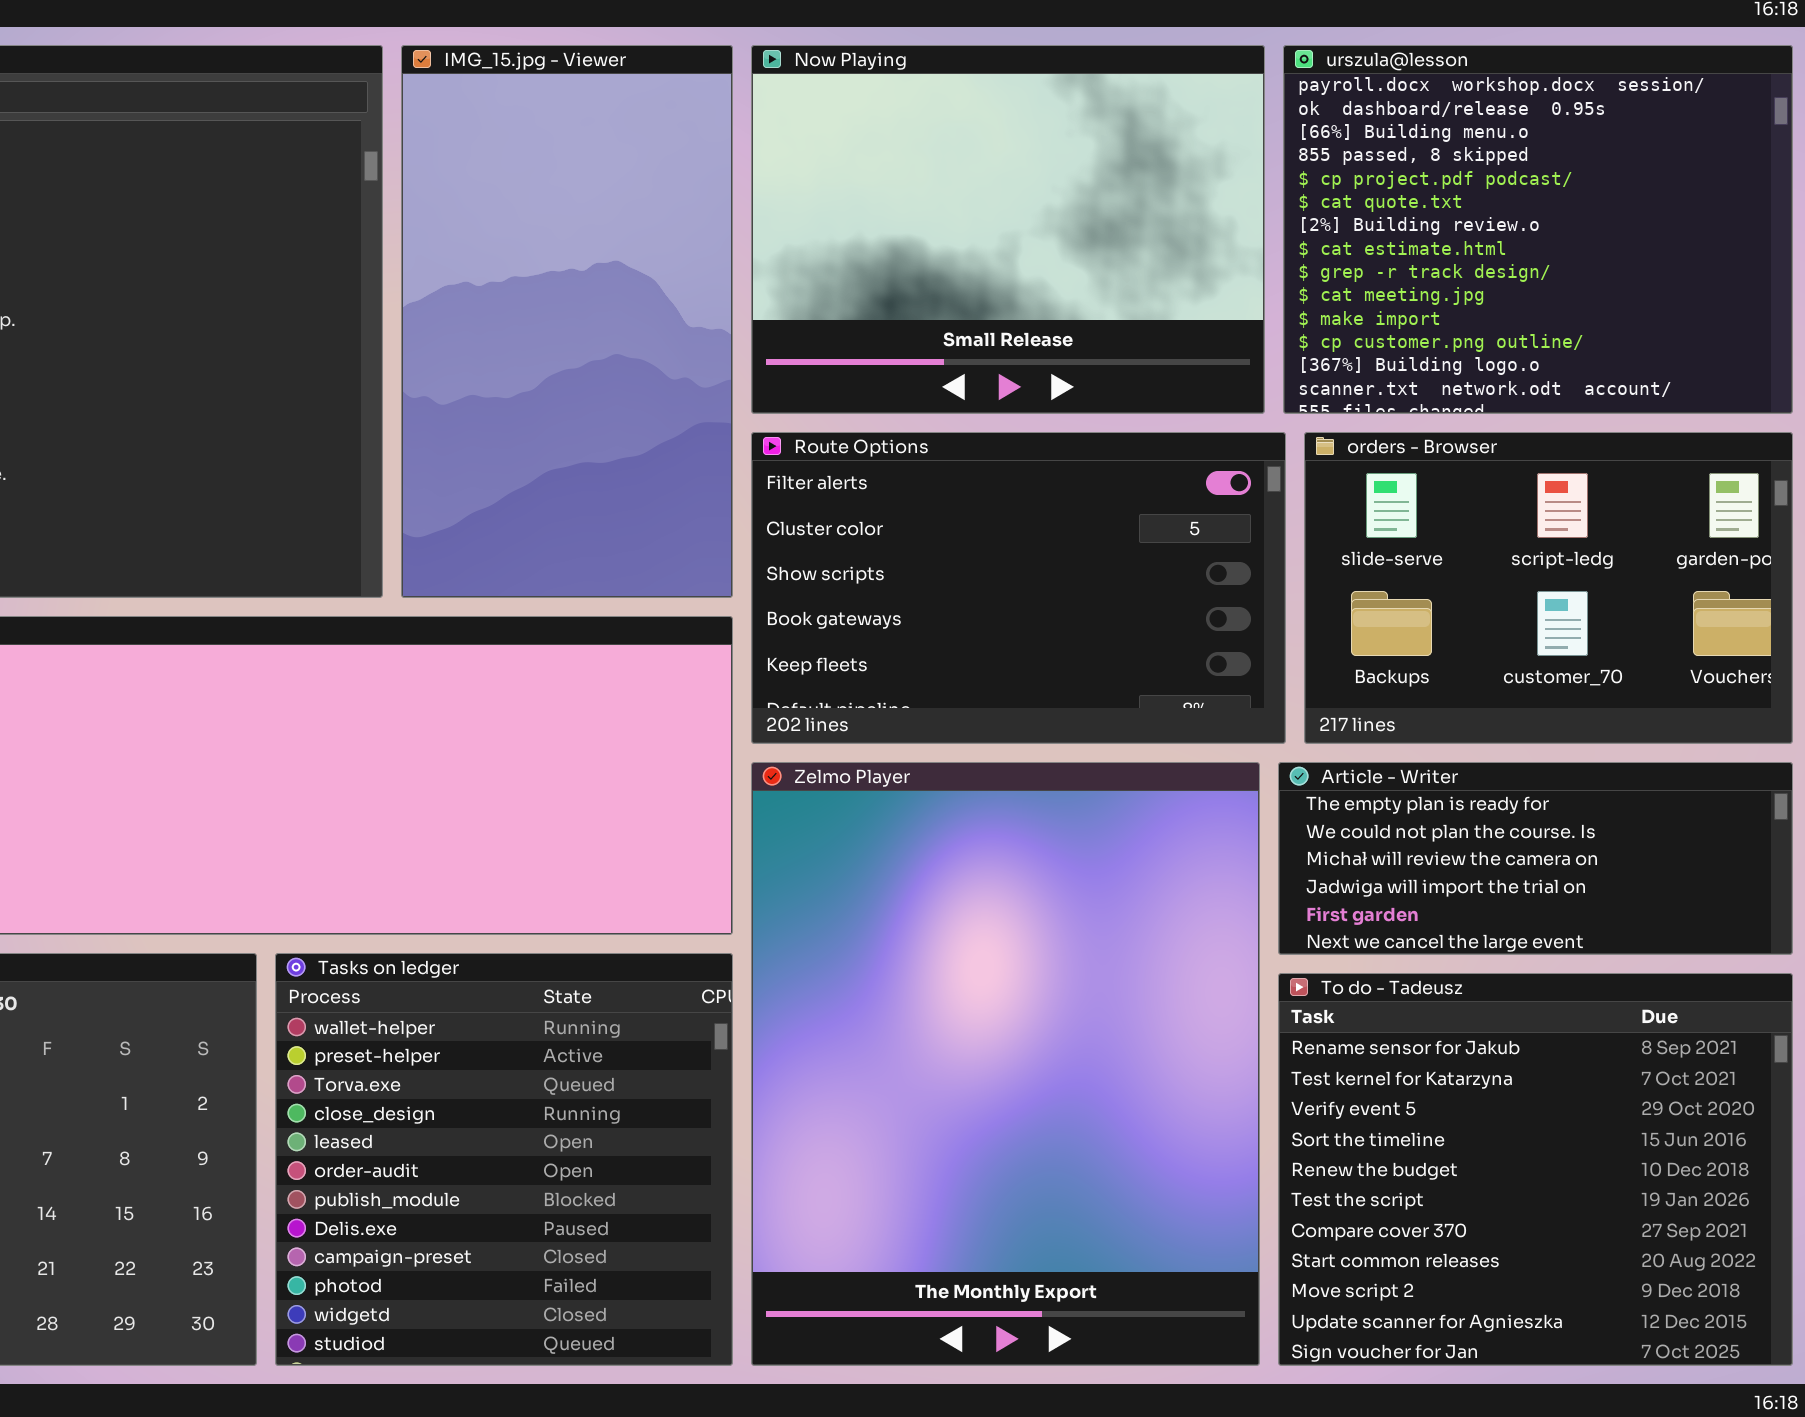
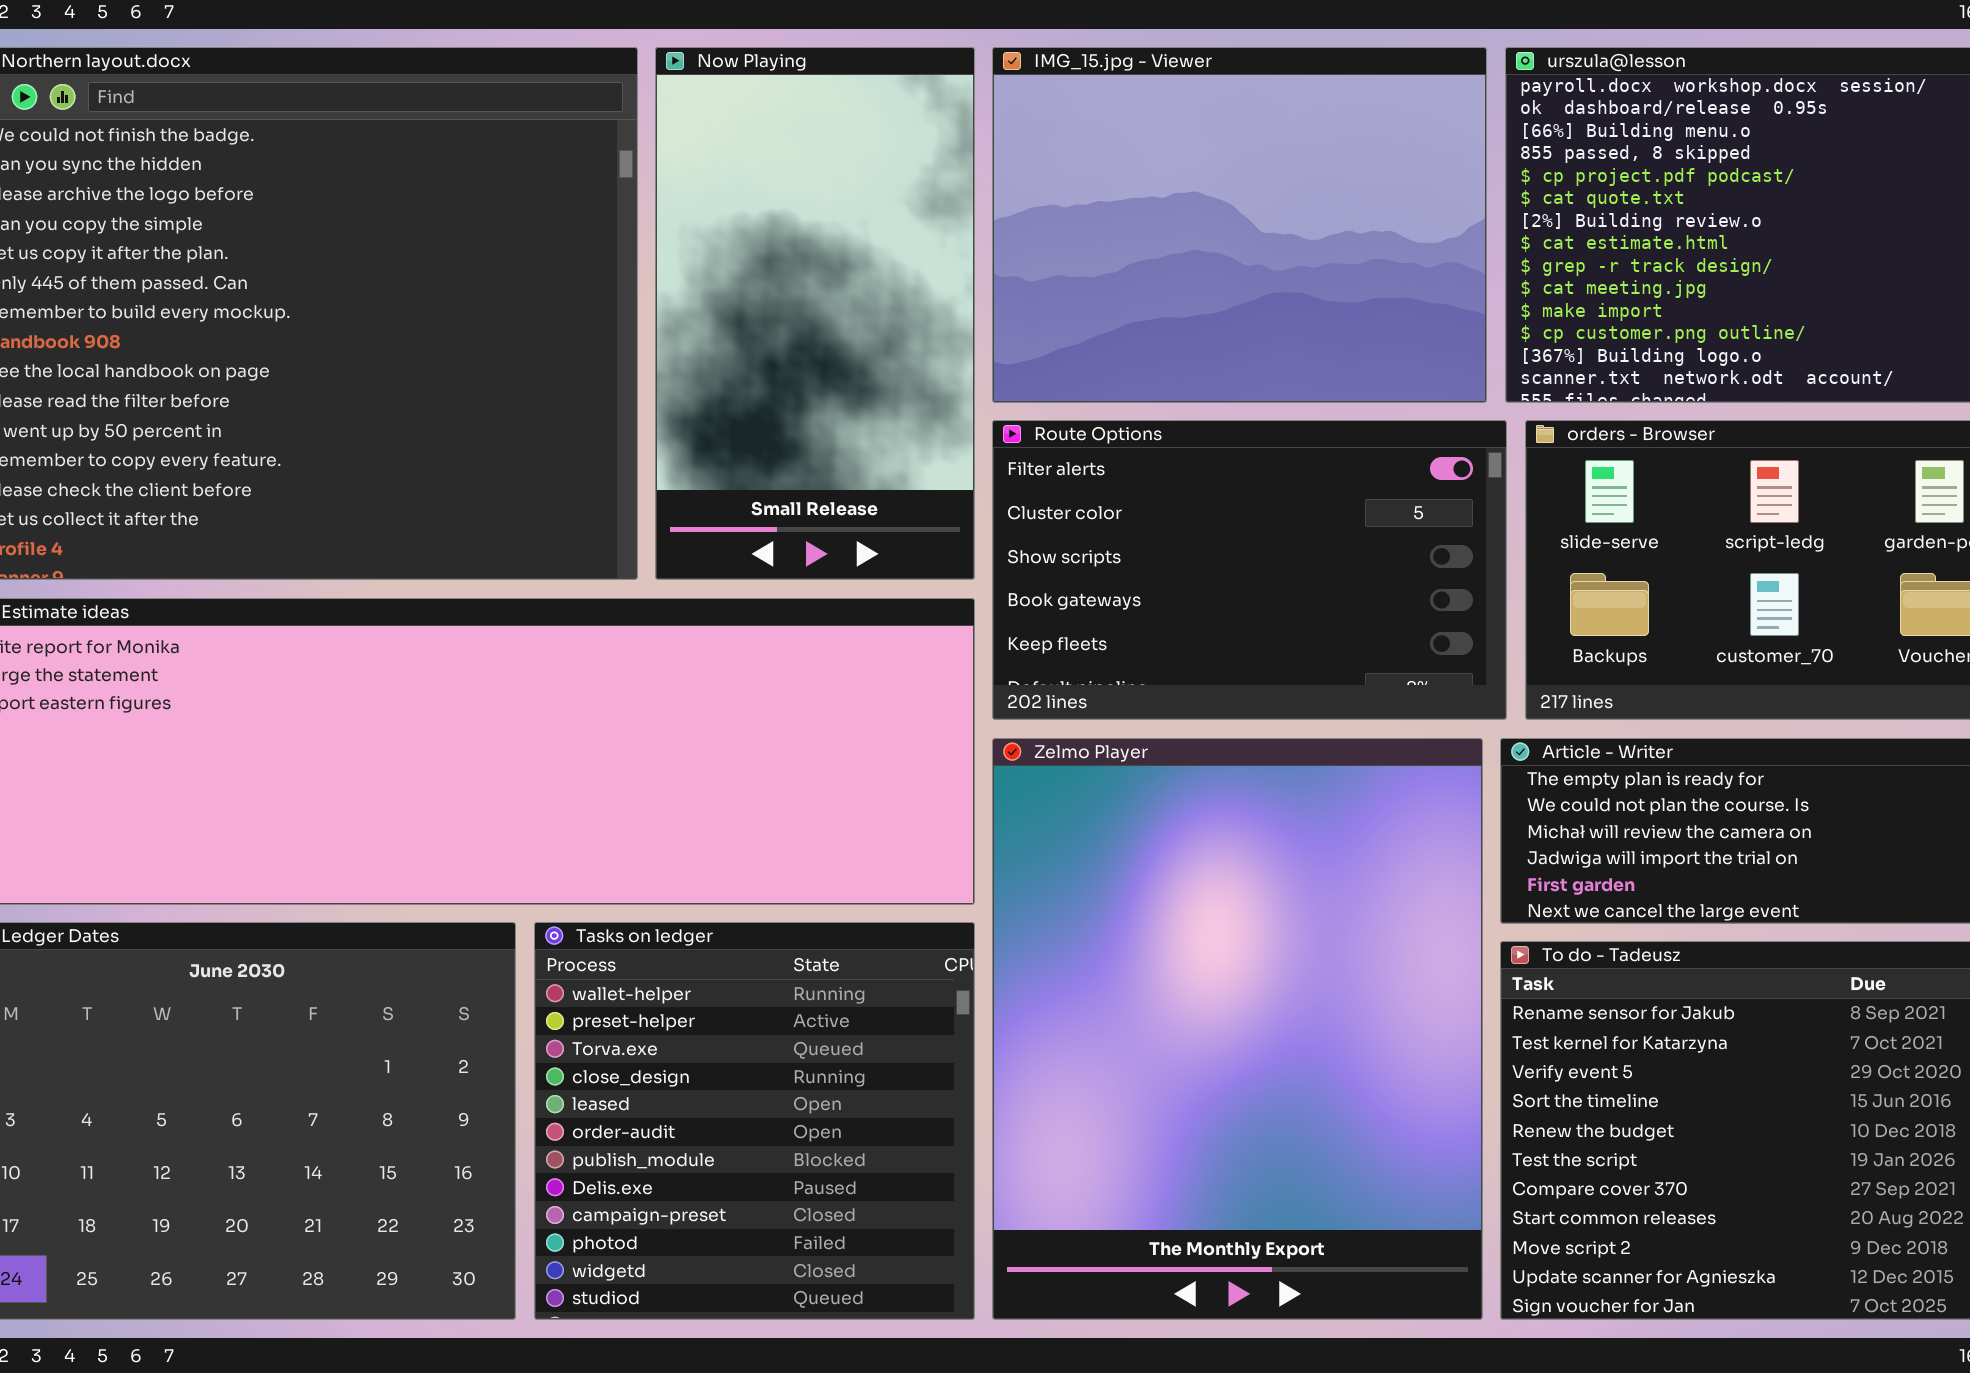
IMG_15.jpg - Viewer: [401,45,733,598] -> [992,47,1487,403], moved, resized
Now Playing: [751,45,1265,414] -> [655,47,975,580], moved, resized

